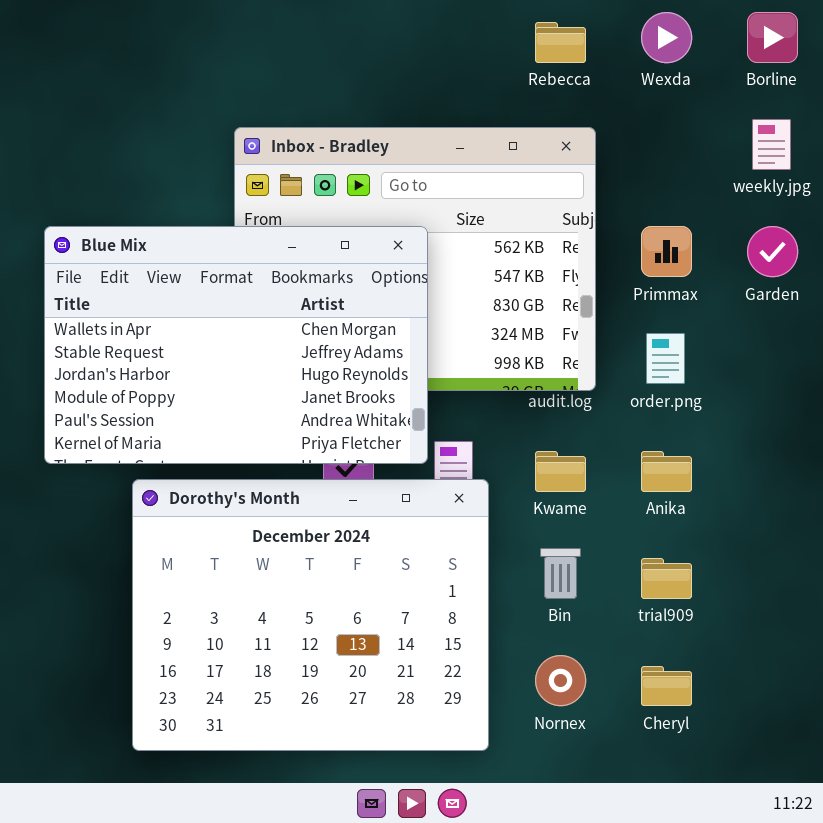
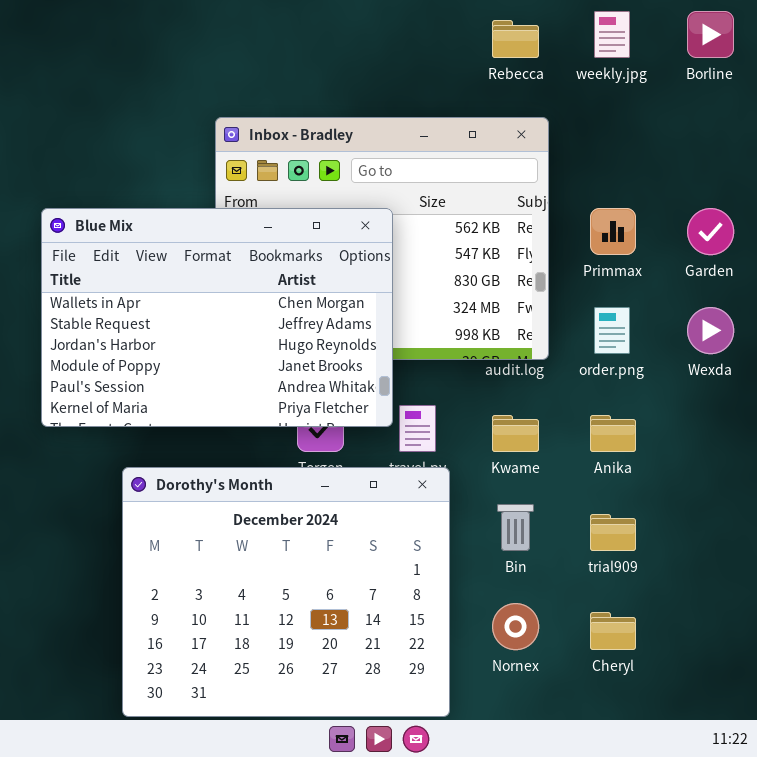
Wexda: [641,12,692,63] -> [687,307,734,354], moved
weekly.jpg: [752,119,791,170] -> [594,11,630,58], moved
Dorothy's Month: [132,479,489,751] -> [122,467,450,717], moved

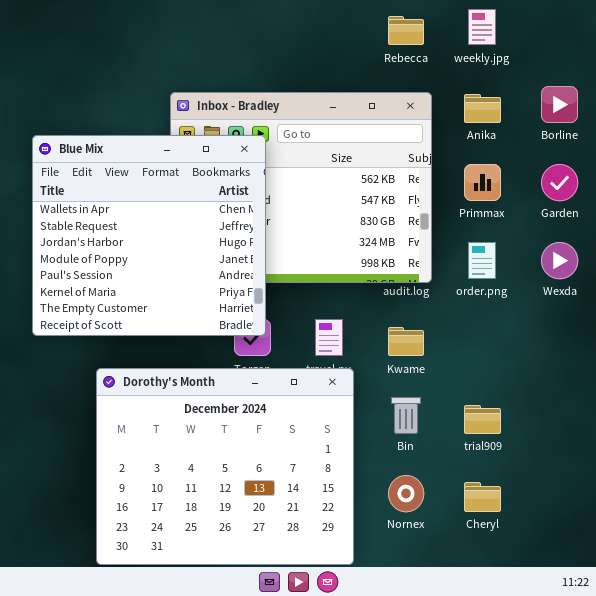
Borline: [687,11,734,58] -> [541,86,578,123], moved
Blue Mix: [41,208,393,427] -> [32,135,266,336], resized
Anika: [590,415,636,452] -> [464,94,501,123], moved

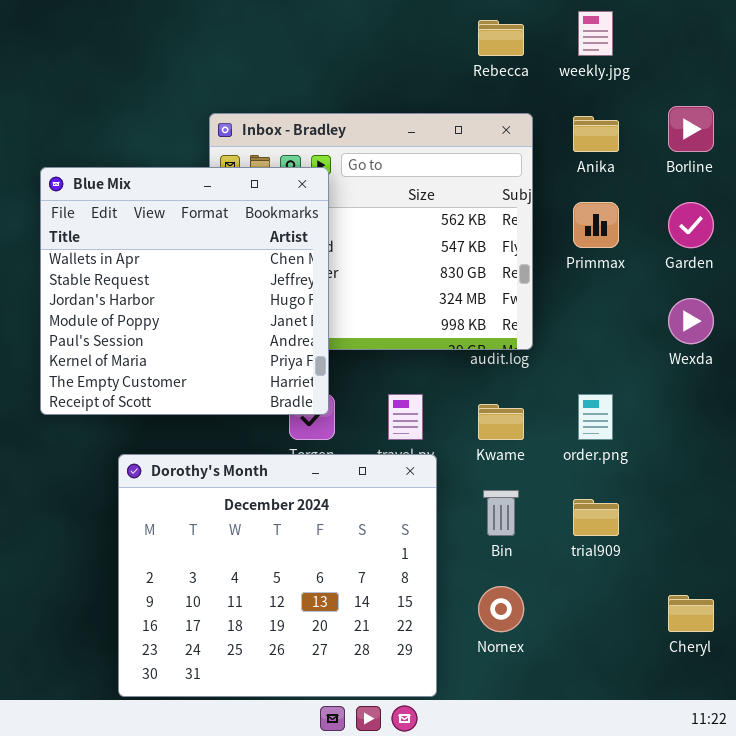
order.png: [468,242,496,279] -> [578,394,613,440], moved
Cheryl: [464,482,501,512] -> [668,595,714,632], moved

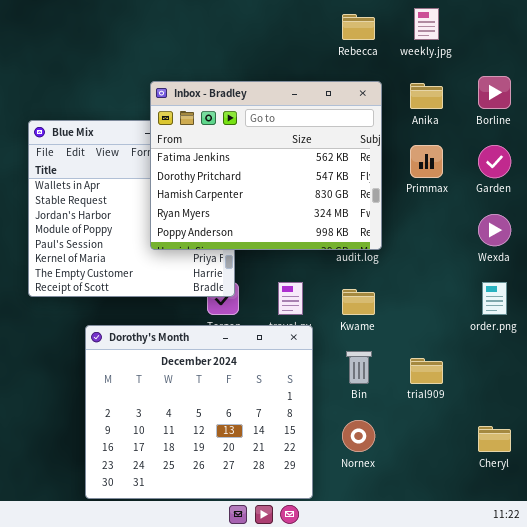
Inbox - Bradley: [209,113,533,350] -> [150,81,382,250], raised
order.png: [578,394,613,440] -> [482,282,507,315], moved

